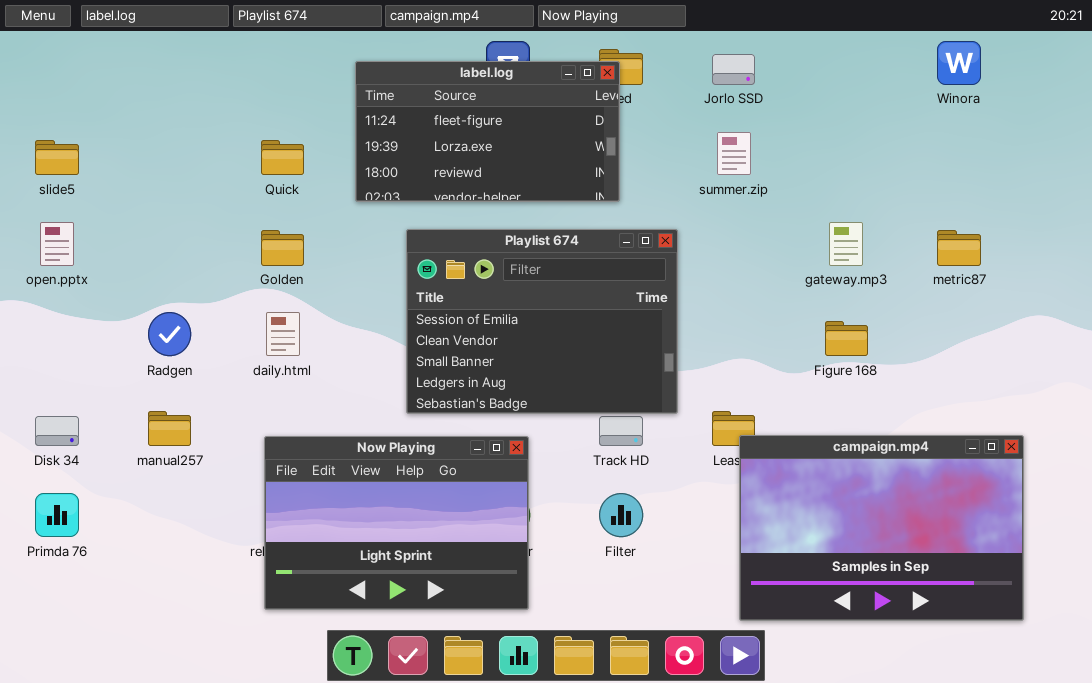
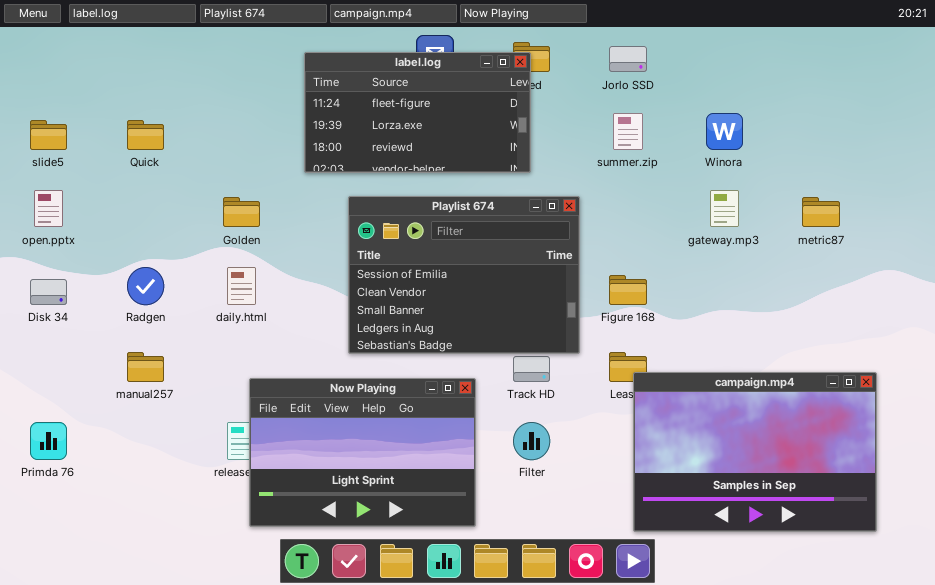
Winora: [937,41,981,85] -> [706,113,743,150], moved
Quick: [261,140,304,175] -> [127,120,164,150], moved
Figure 168: [825,321,868,356] -> [609,275,647,305], moved
Disk 34: [35,416,79,446] -> [30,279,67,305], moved
Now Playing: [264,436,529,610] -> [249,378,476,527], moved

